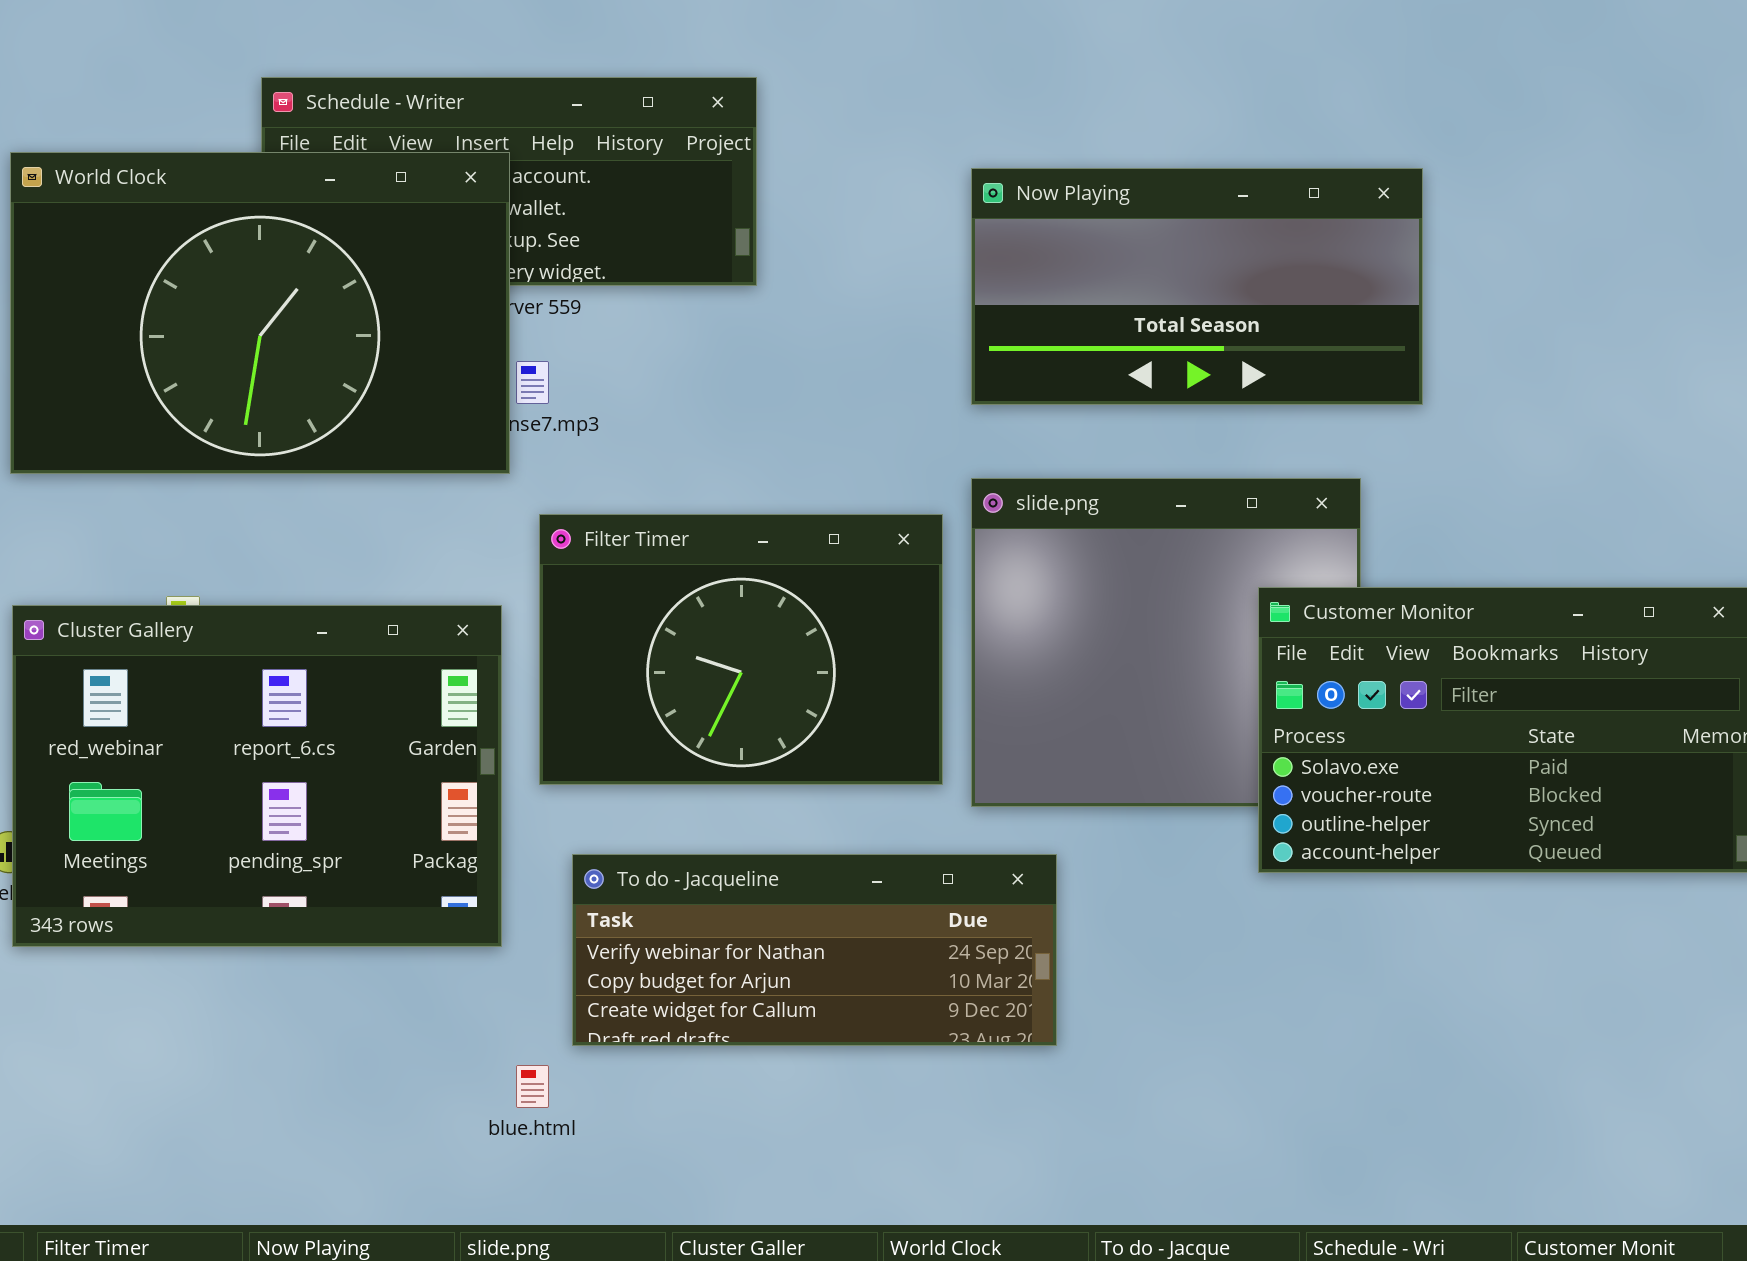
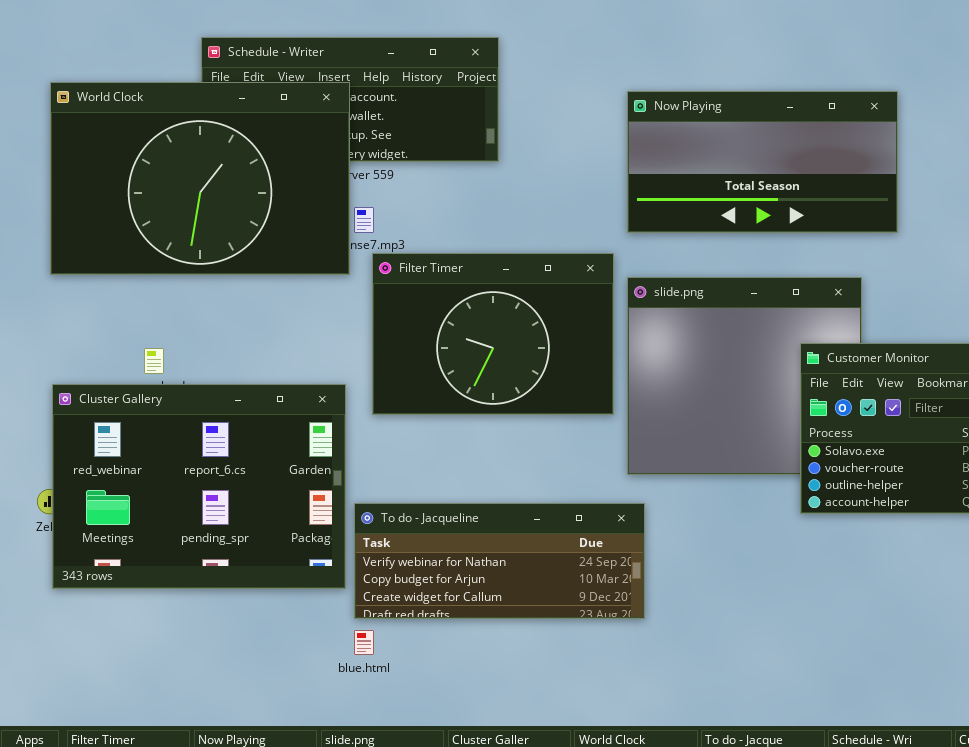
Filter Timer: [539,514,943,785] -> [372,253,614,415], moved
Cluster Gallery: [12,605,502,947] -> [52,384,346,589], moved
To do - Jacqueline: [572,854,1057,1046] -> [354,503,645,619], moved

